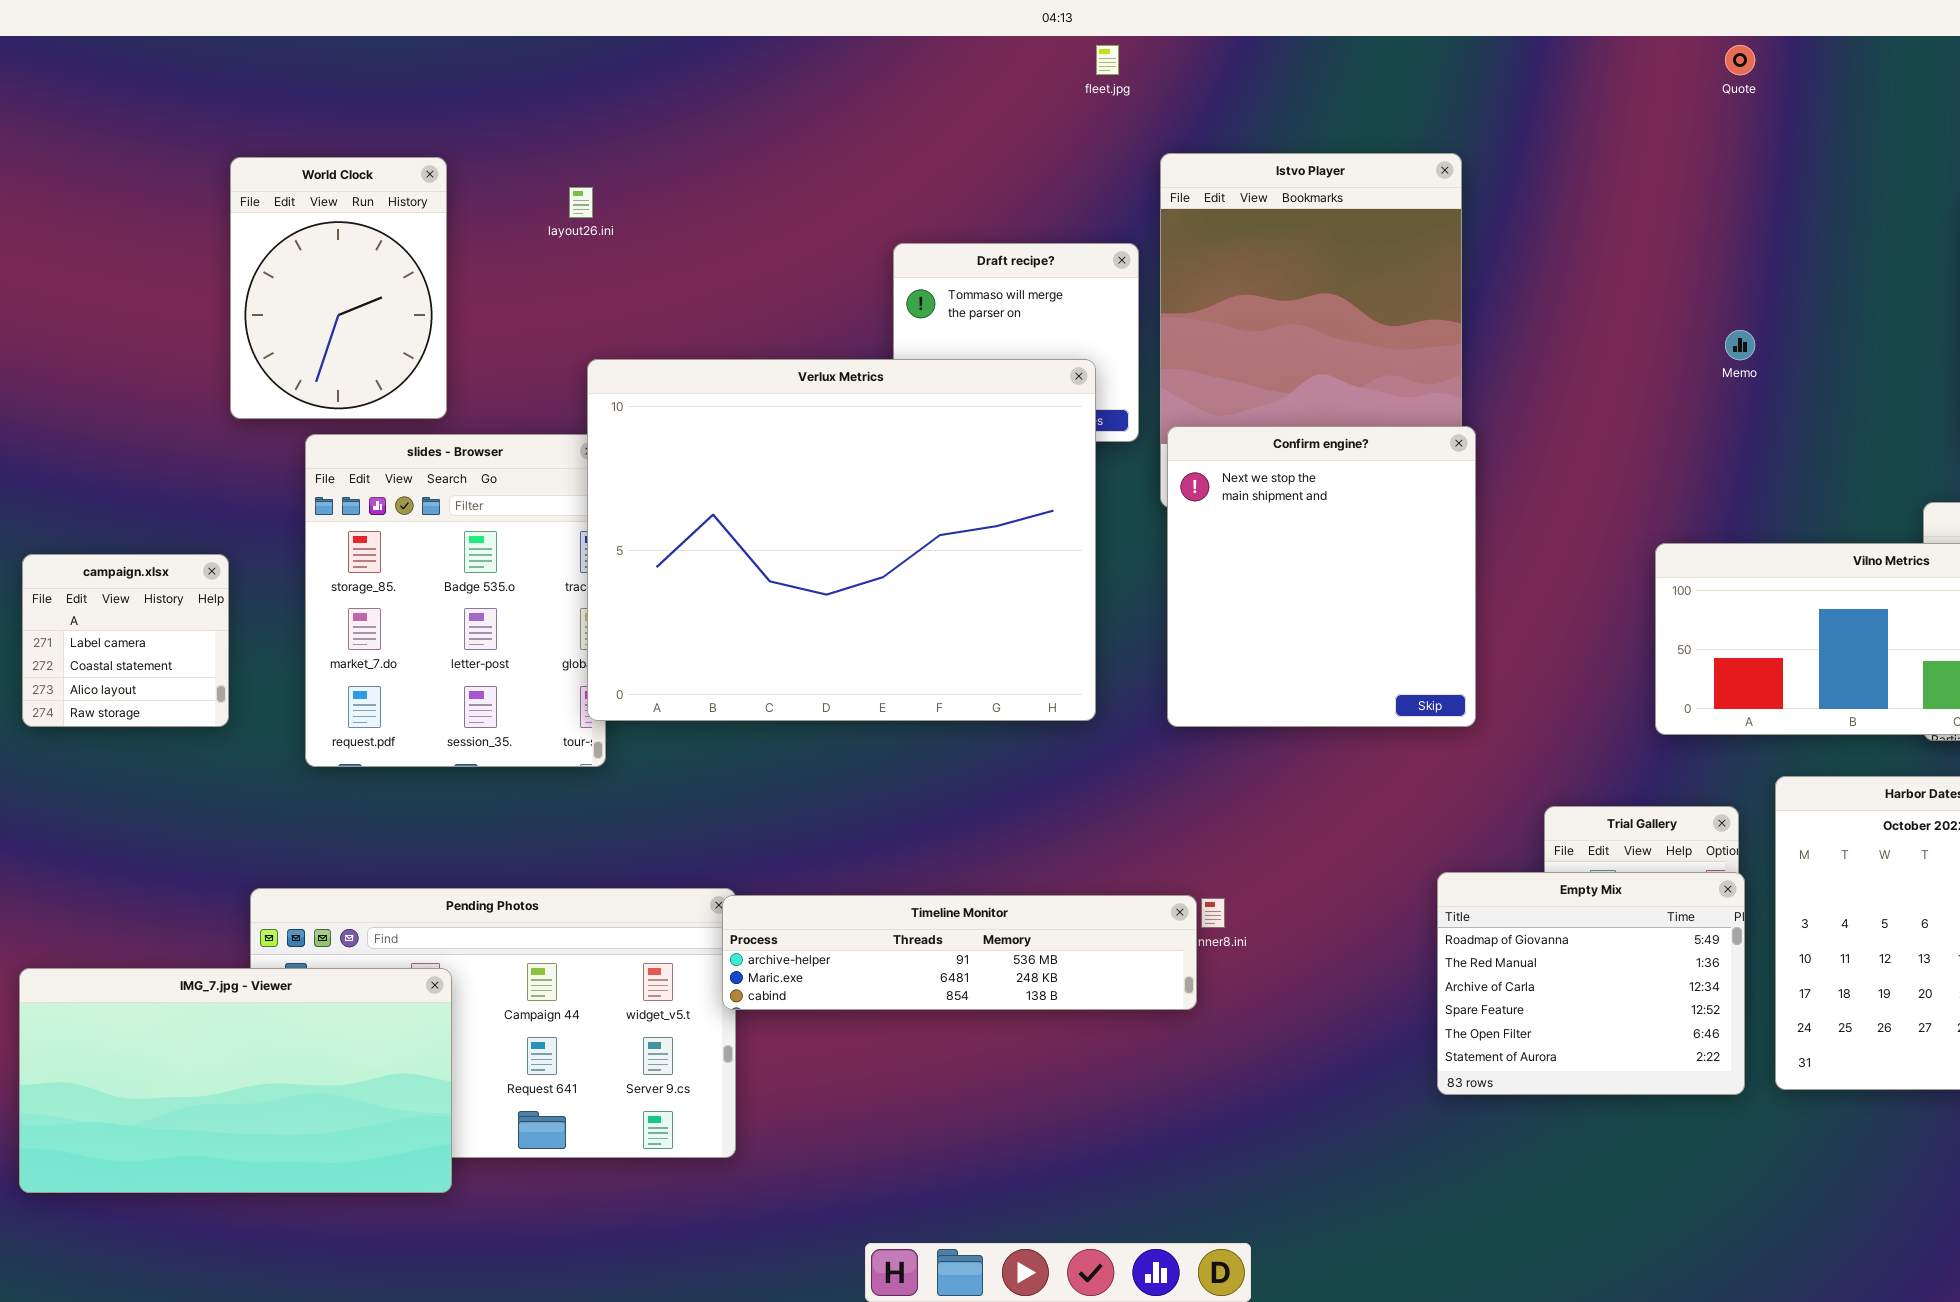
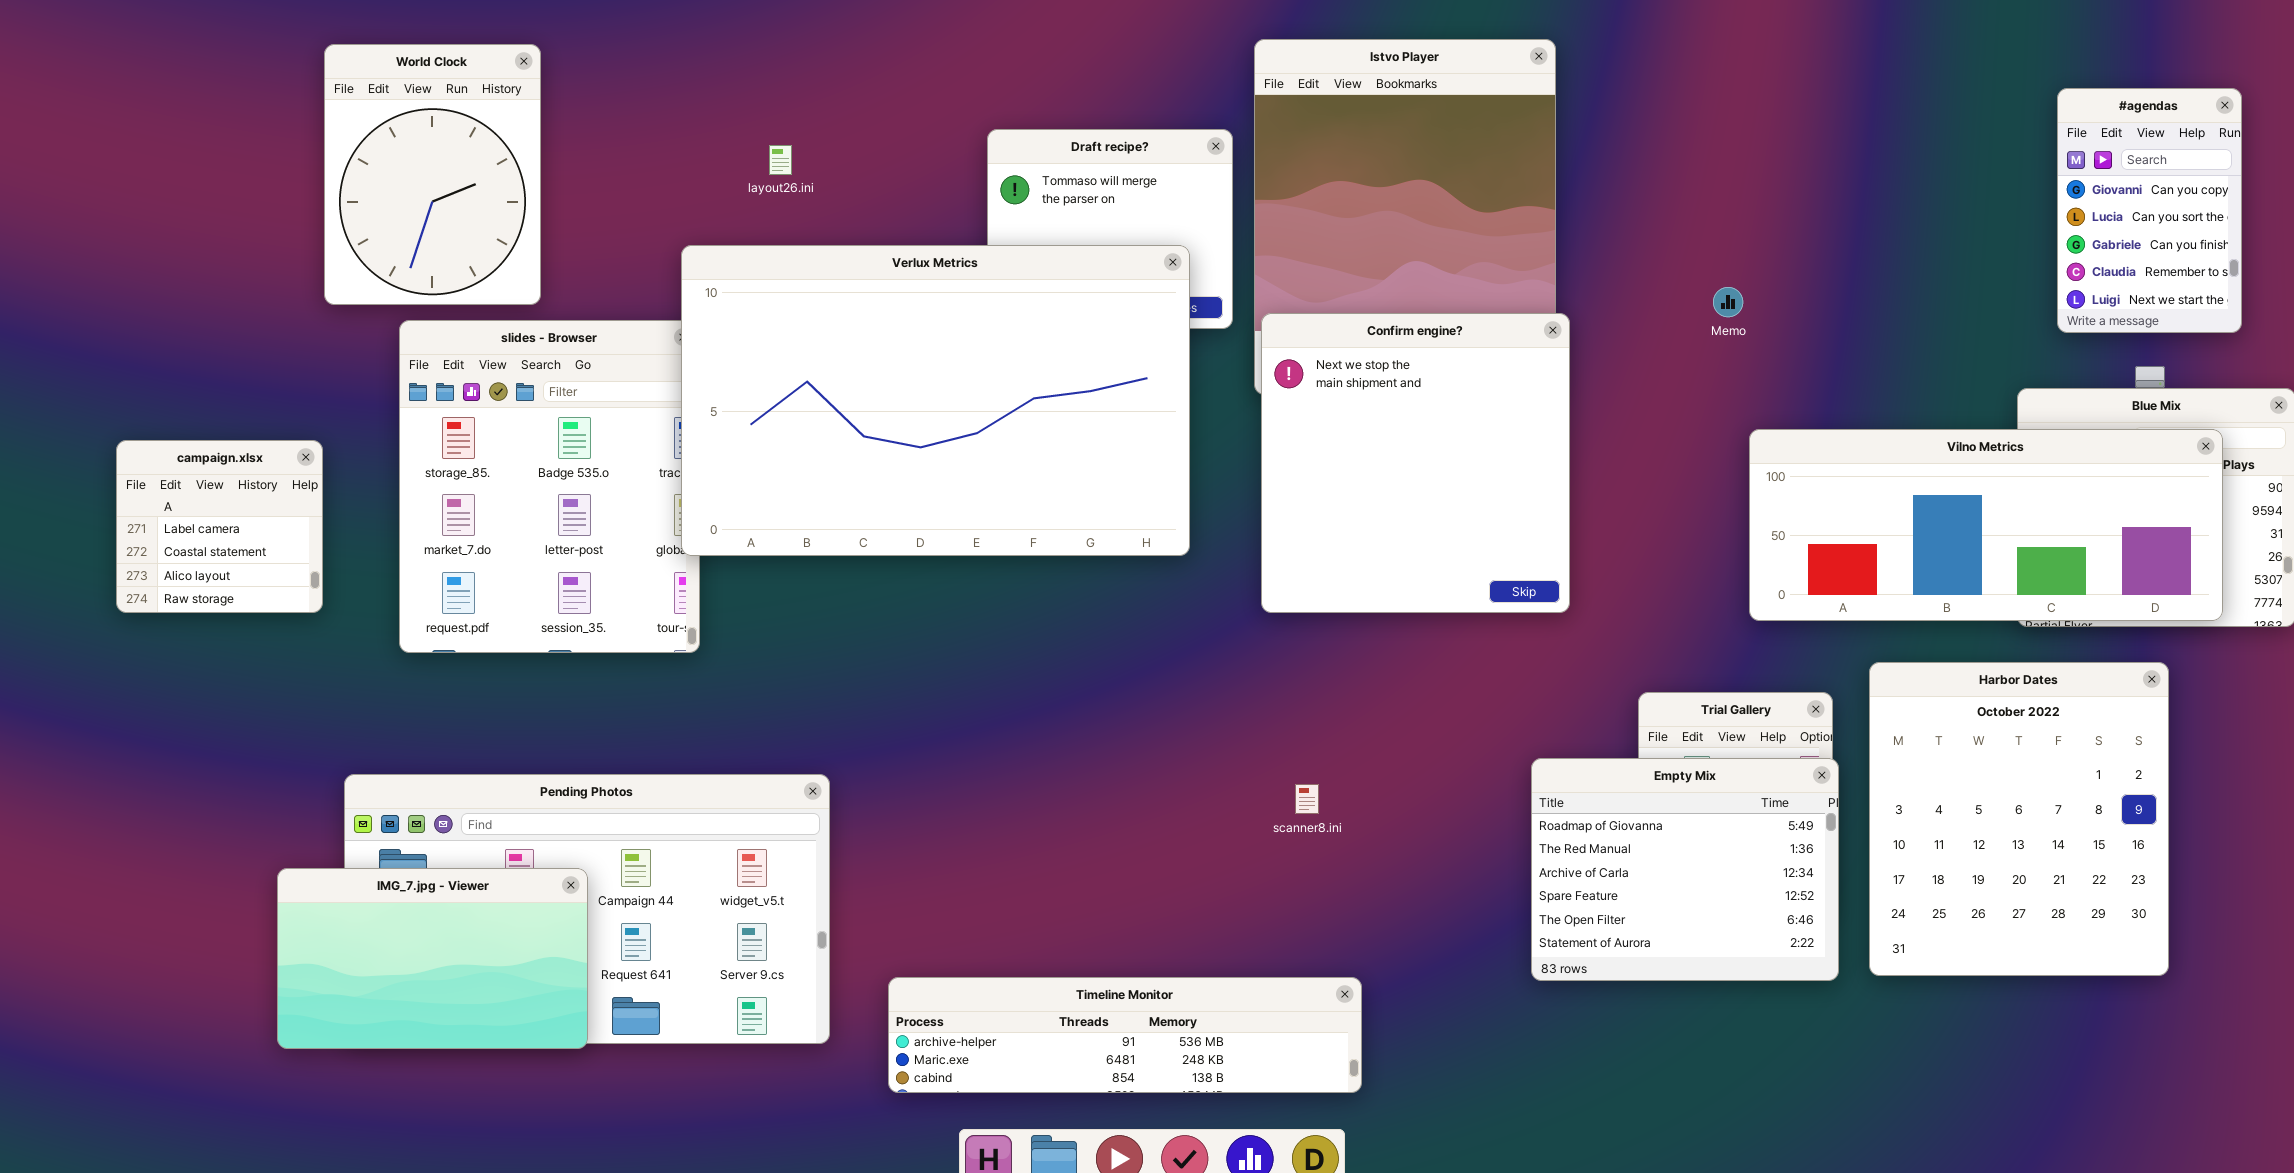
layout26.ini: [569,187,593,218] -> [769,145,792,175], moved
Memo: [1725,330,1755,360] -> [1713,287,1743,317], moved
Verlux Metrics: [587,359,1096,721] -> [681,245,1190,556], resized
Timeline Monitor: [722,895,1197,1010] -> [888,977,1362,1093], moved
IMG_7.jpg - Viewer: [19,968,452,1193] -> [277,868,588,1049], moved, resized

